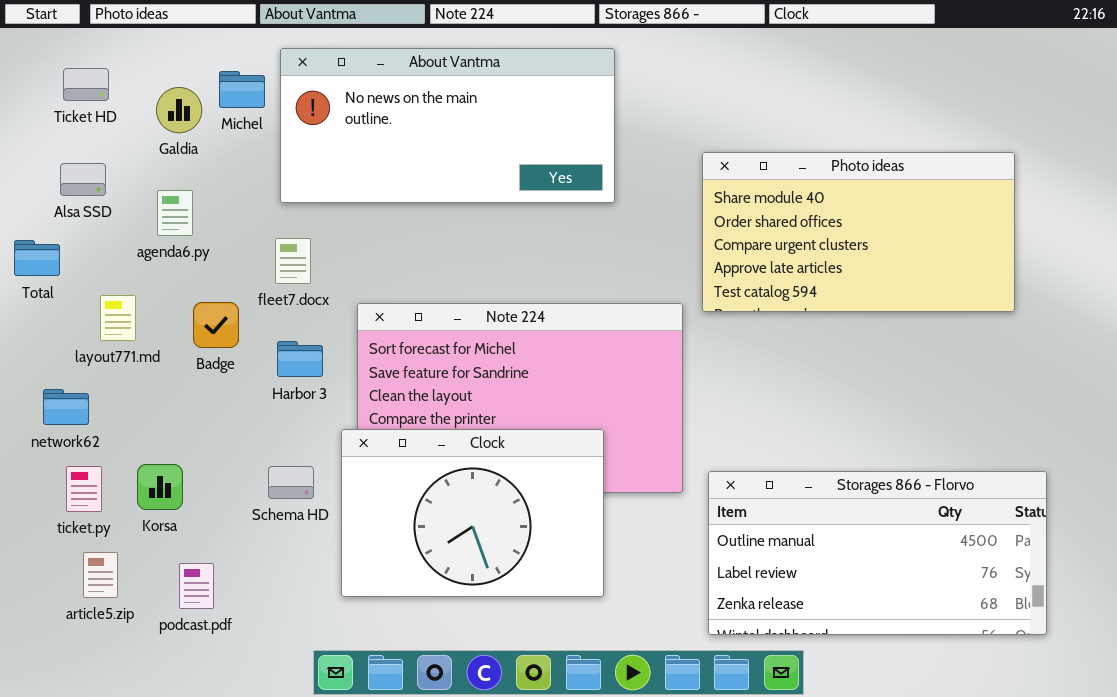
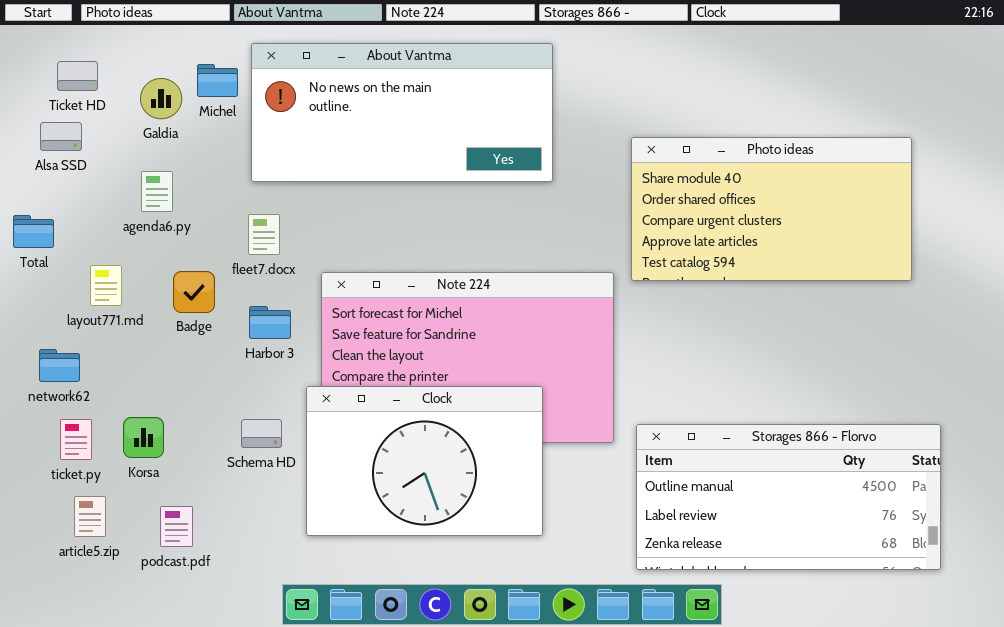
Alsa SSD: [60,163,106,196] -> [40,122,82,151], moved

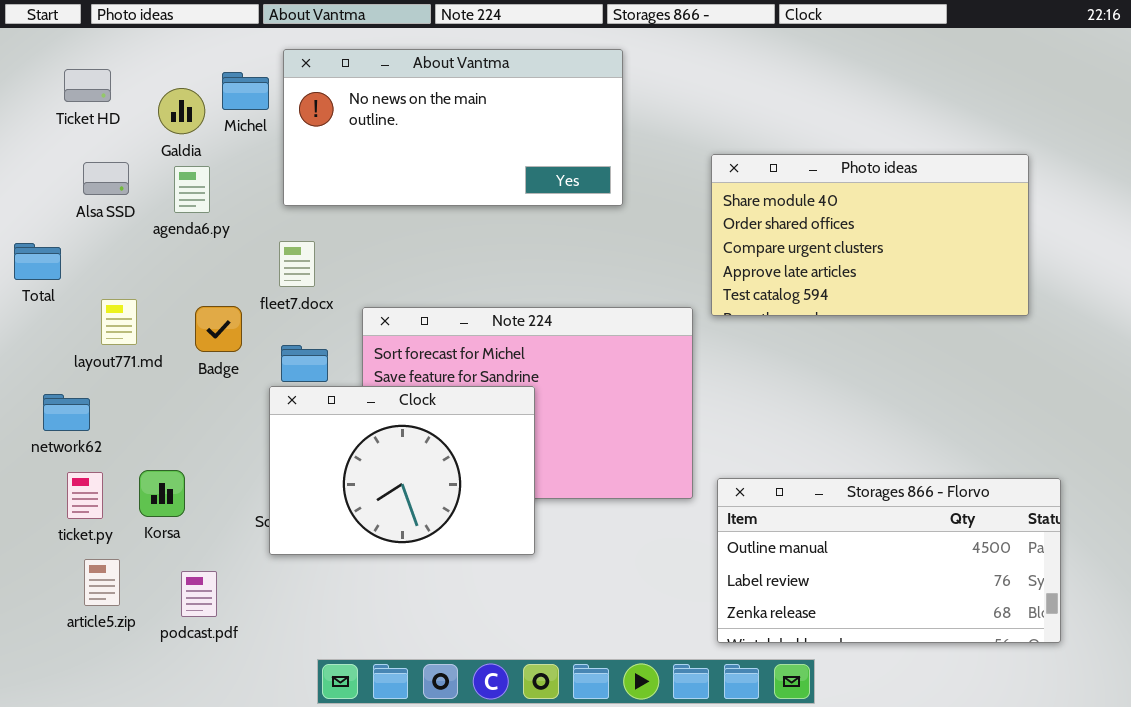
Alsa SSD: [40,122,82,151] -> [83,162,129,195], moved
agenda6.py: [141,171,173,212] -> [174,166,210,213], moved
Clock: [306,386,543,536] -> [269,386,535,555], moved

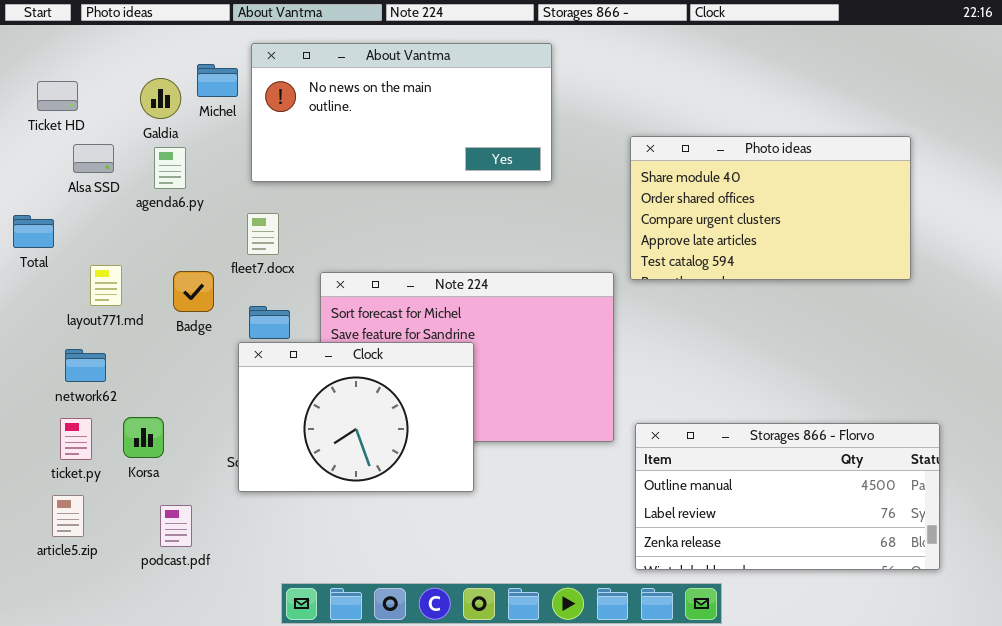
Ticket HD: [64,69,111,102] -> [37,81,78,111], moved
network62: [43,394,90,431] -> [65,349,106,382], moved
article5.zip: [84,559,120,606] -> [52,495,84,537], moved

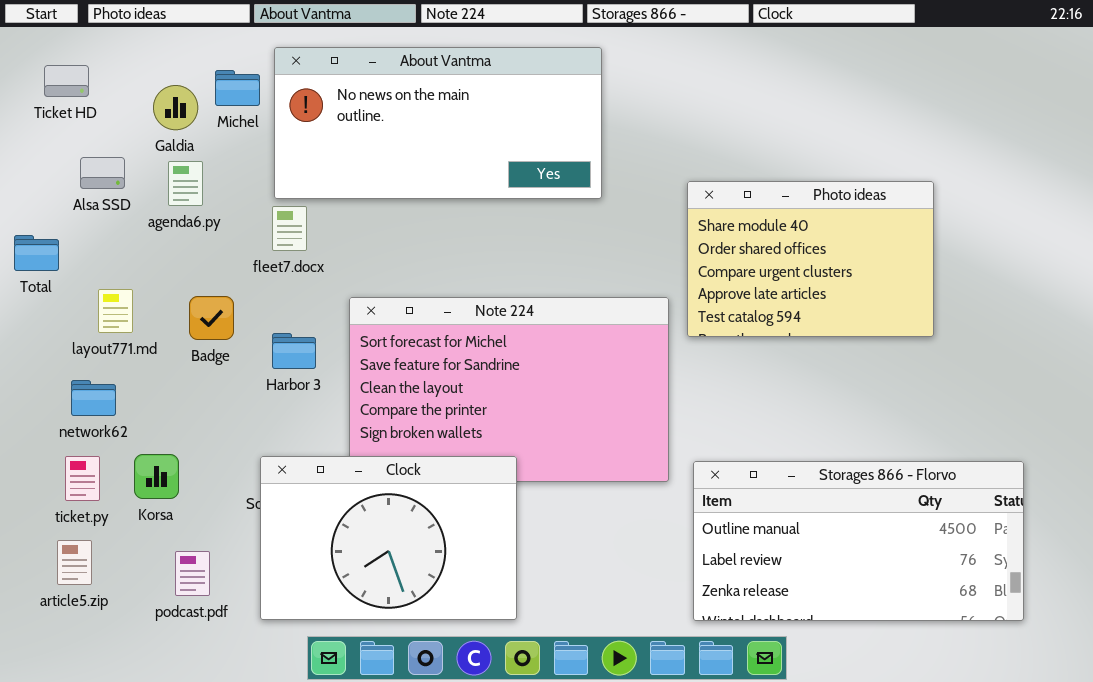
Ticket HD: [37,81,78,111] -> [44,65,89,97], moved
Photo ideas: [630,136,911,280] -> [687,181,934,337], moved, resized
fleet7.docx: [247,213,279,255] -> [272,206,307,251], moved
Clock: [238,342,474,492] -> [260,456,517,620], moved

